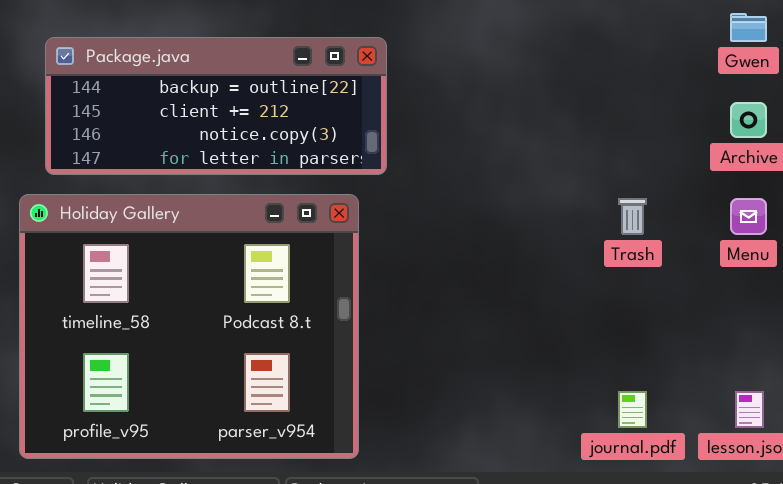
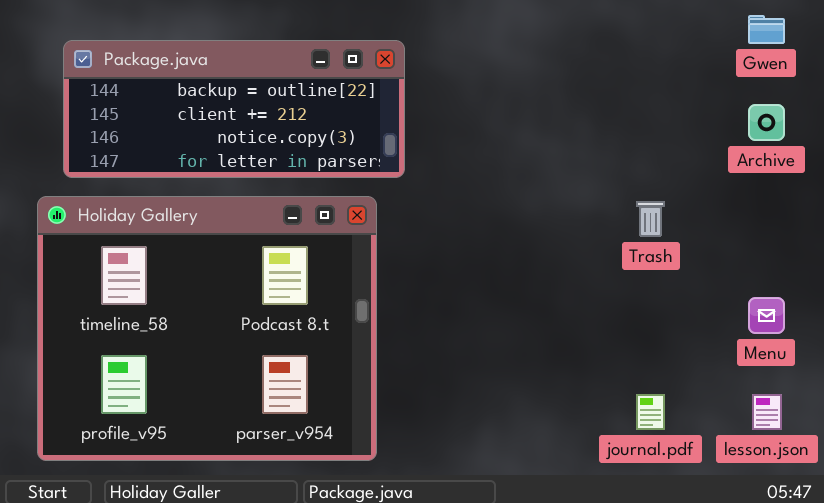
Menu: [730,198,767,235] -> [748,297,785,334], moved

